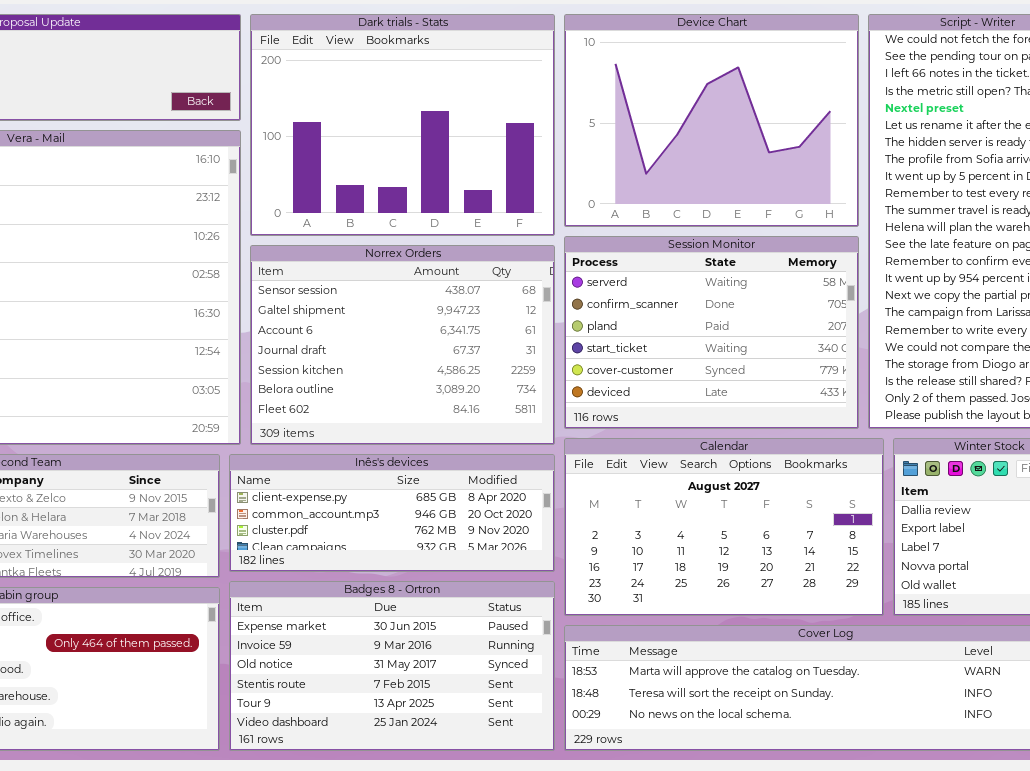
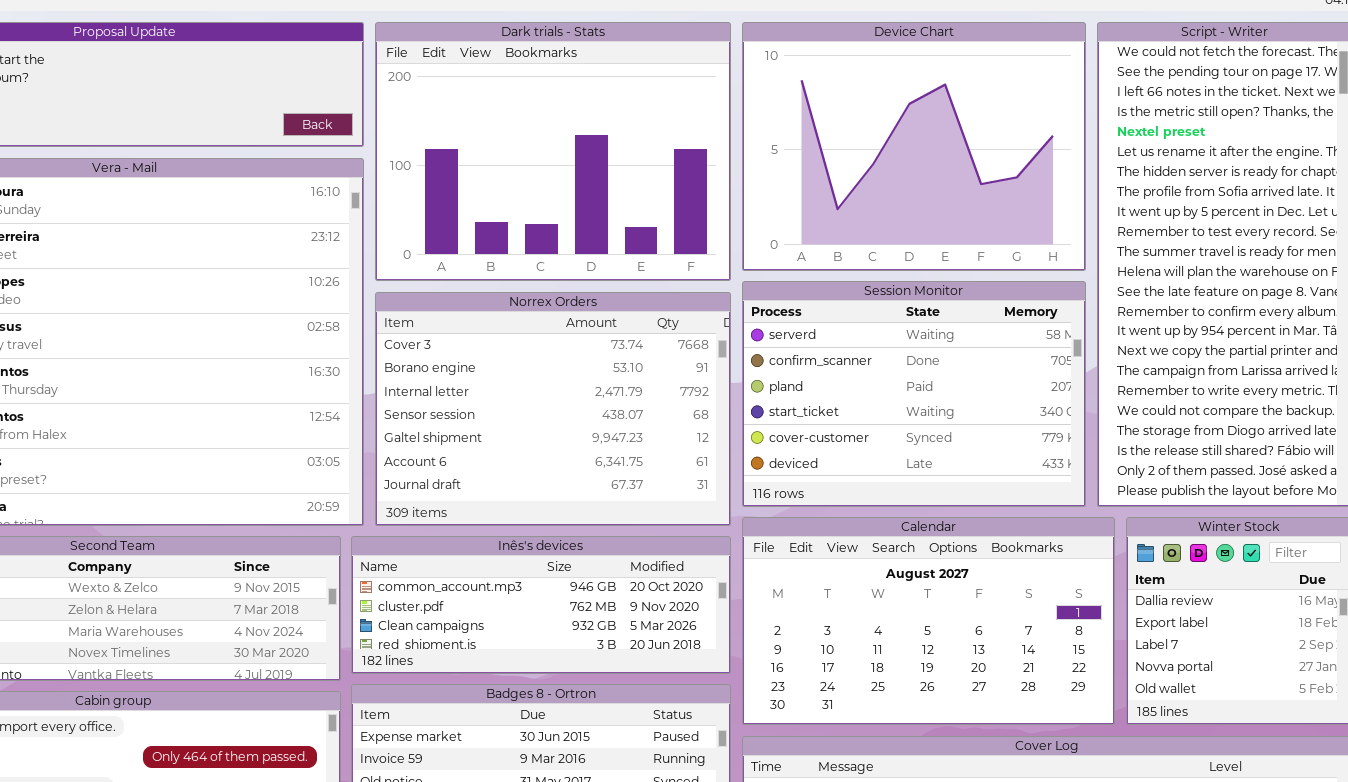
Norrex Orders: [250,245,555,445] -> [375,292,731,526], scrolled up 3 rows
Inês's devices: [229,454,555,572] -> [351,536,731,674], scrolled down 1 row

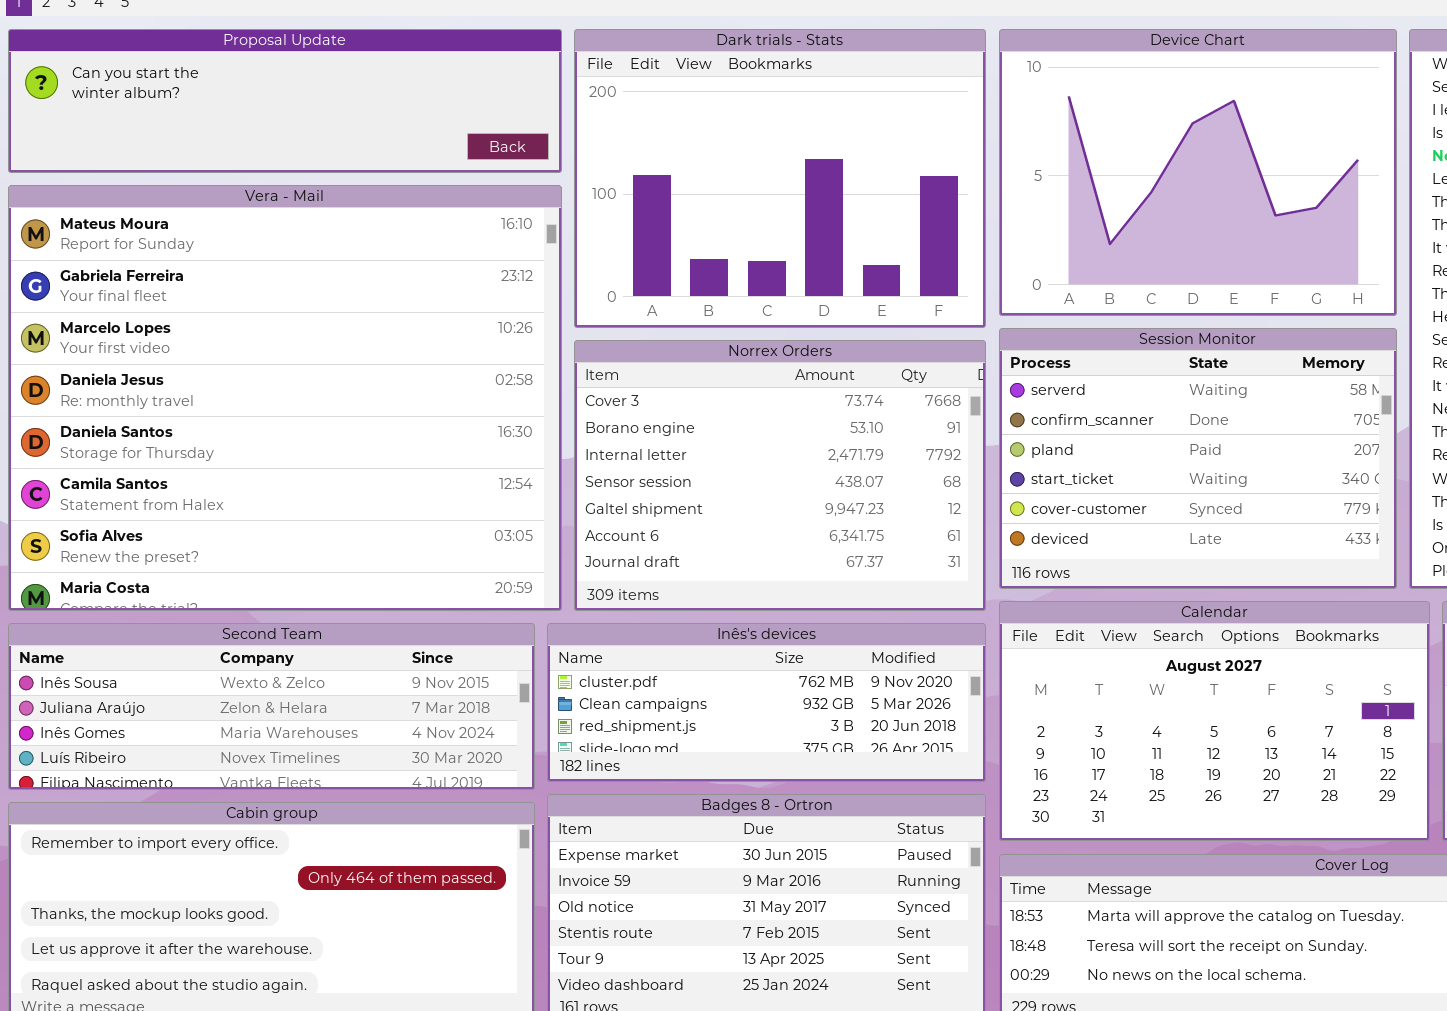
Inês's devices: [351,536,731,674] -> [547,623,986,782], scrolled down 1 row

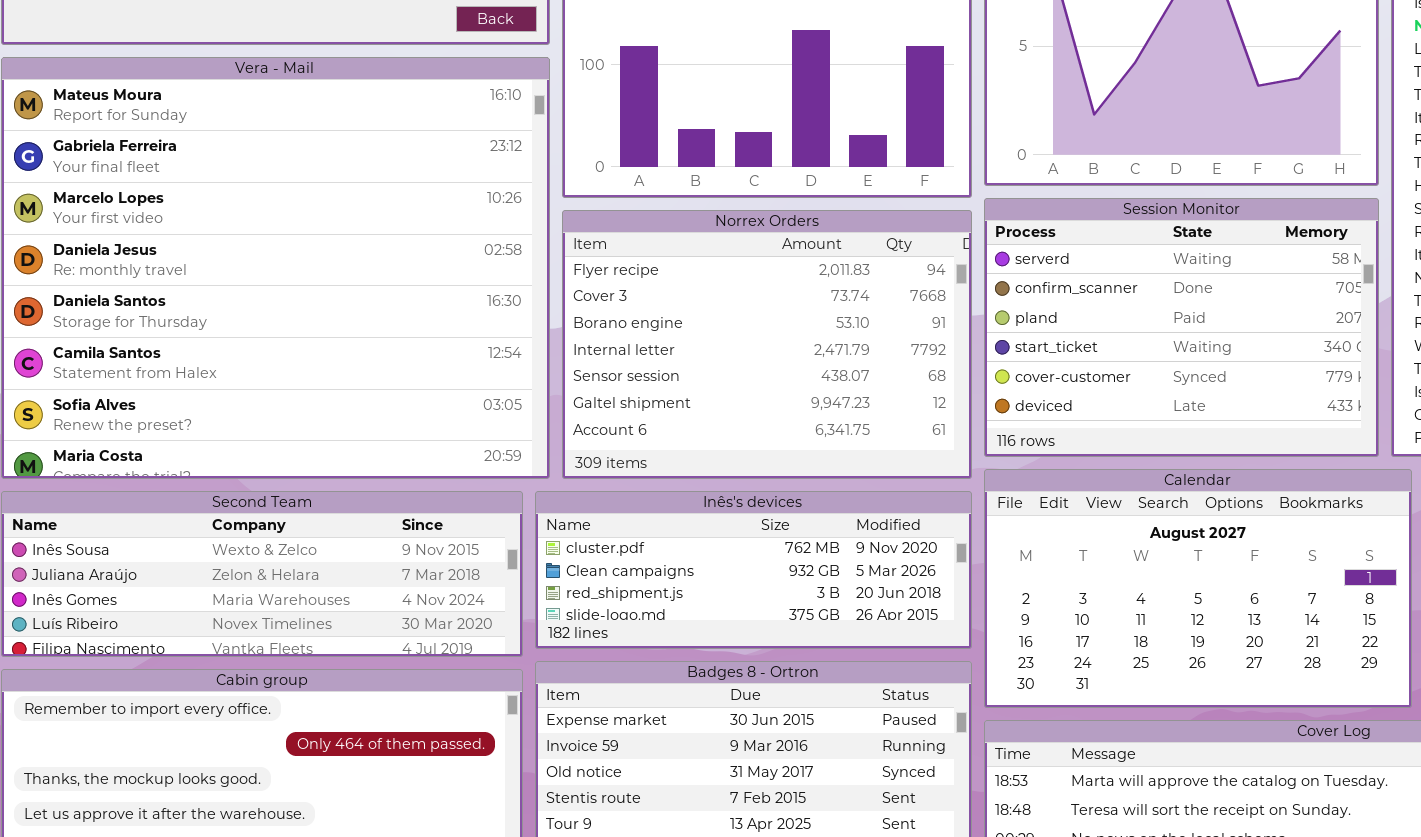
Norrex Orders: [574,340,986,611] -> [562,210,972,479], scrolled up 1 row

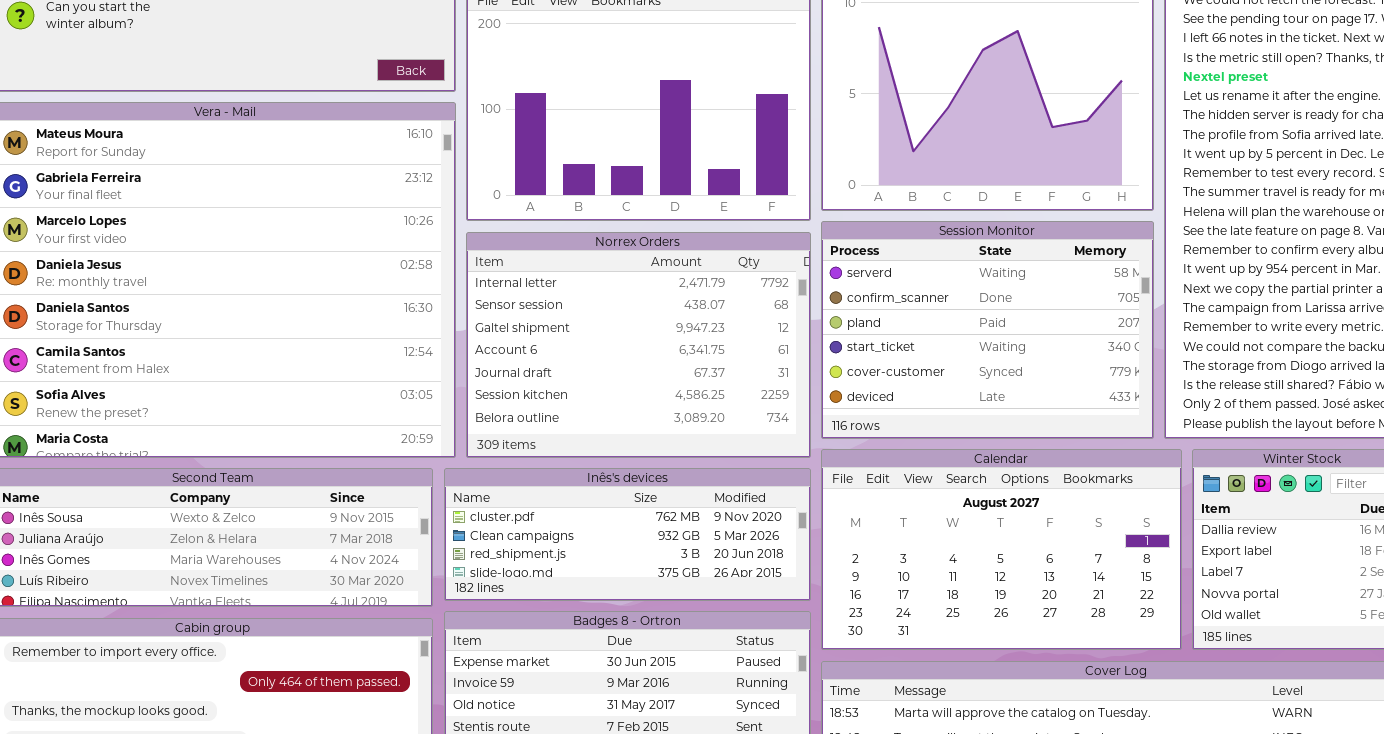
Norrex Orders: [562,210,972,479] -> [466,232,811,458], scrolled down 3 rows

